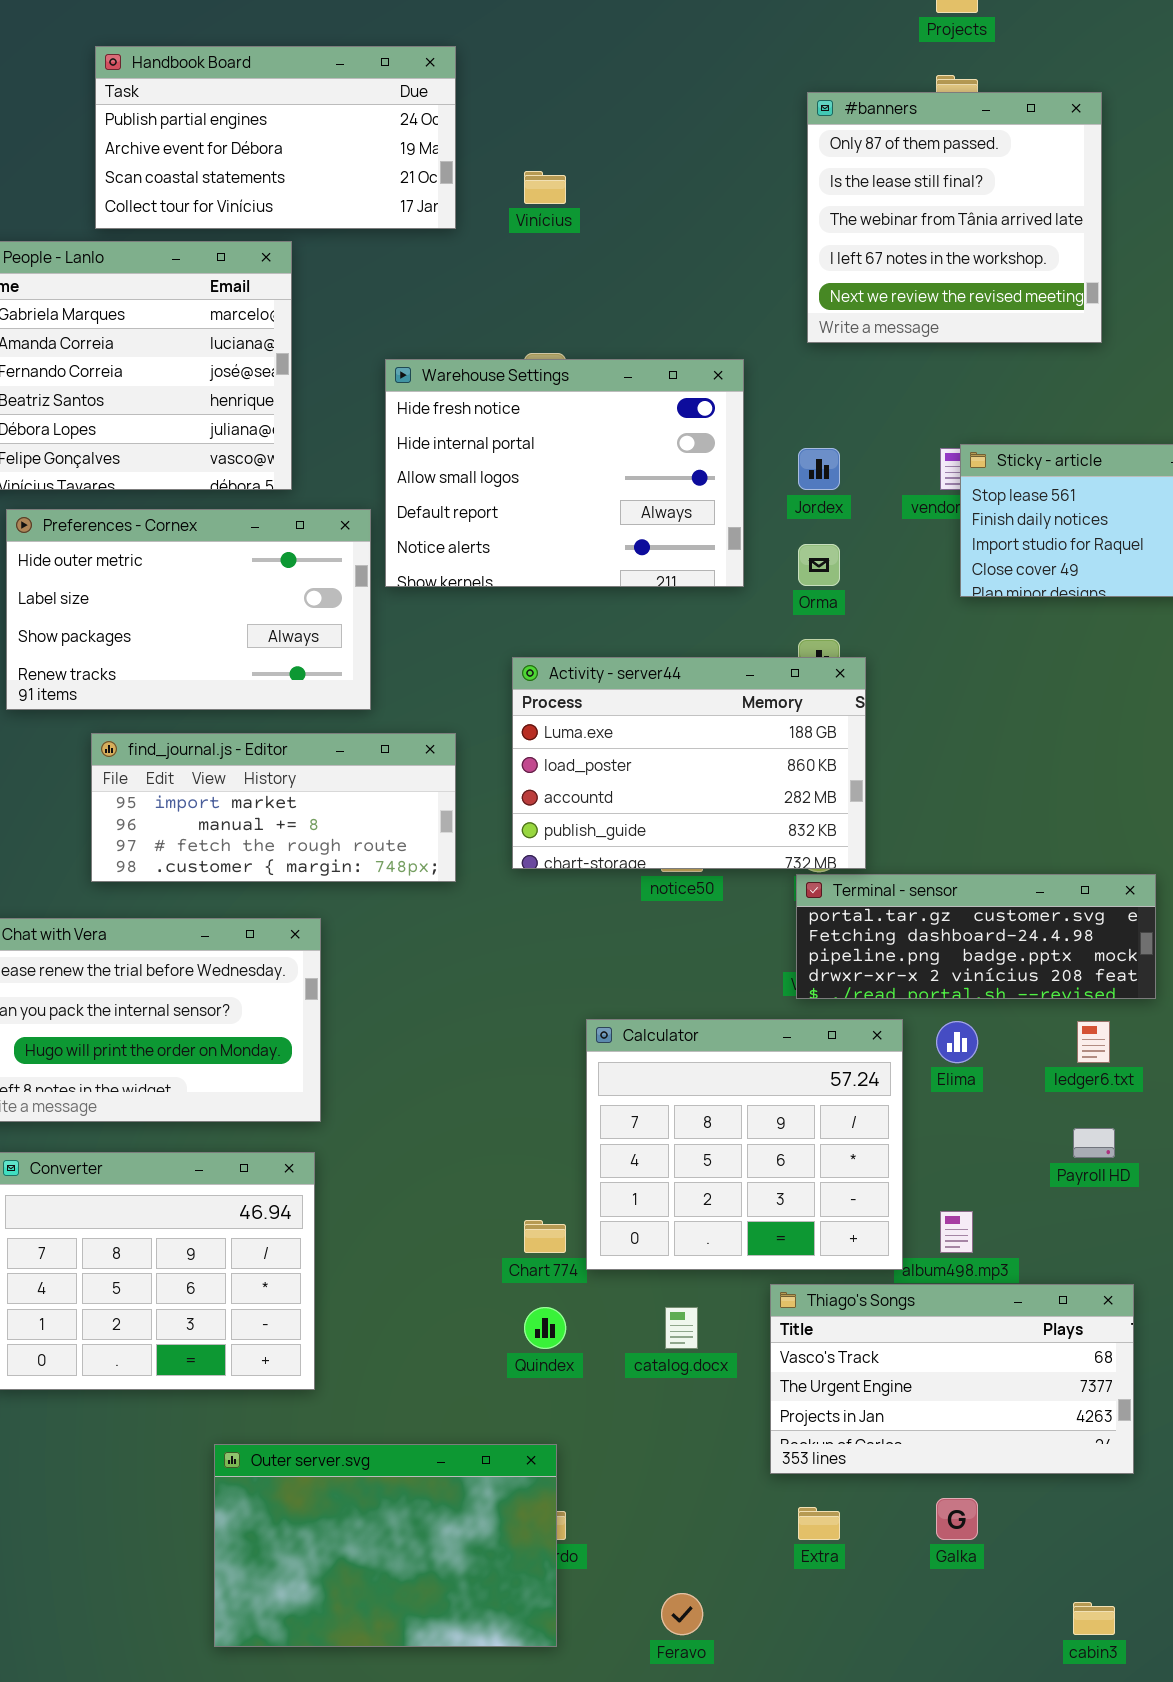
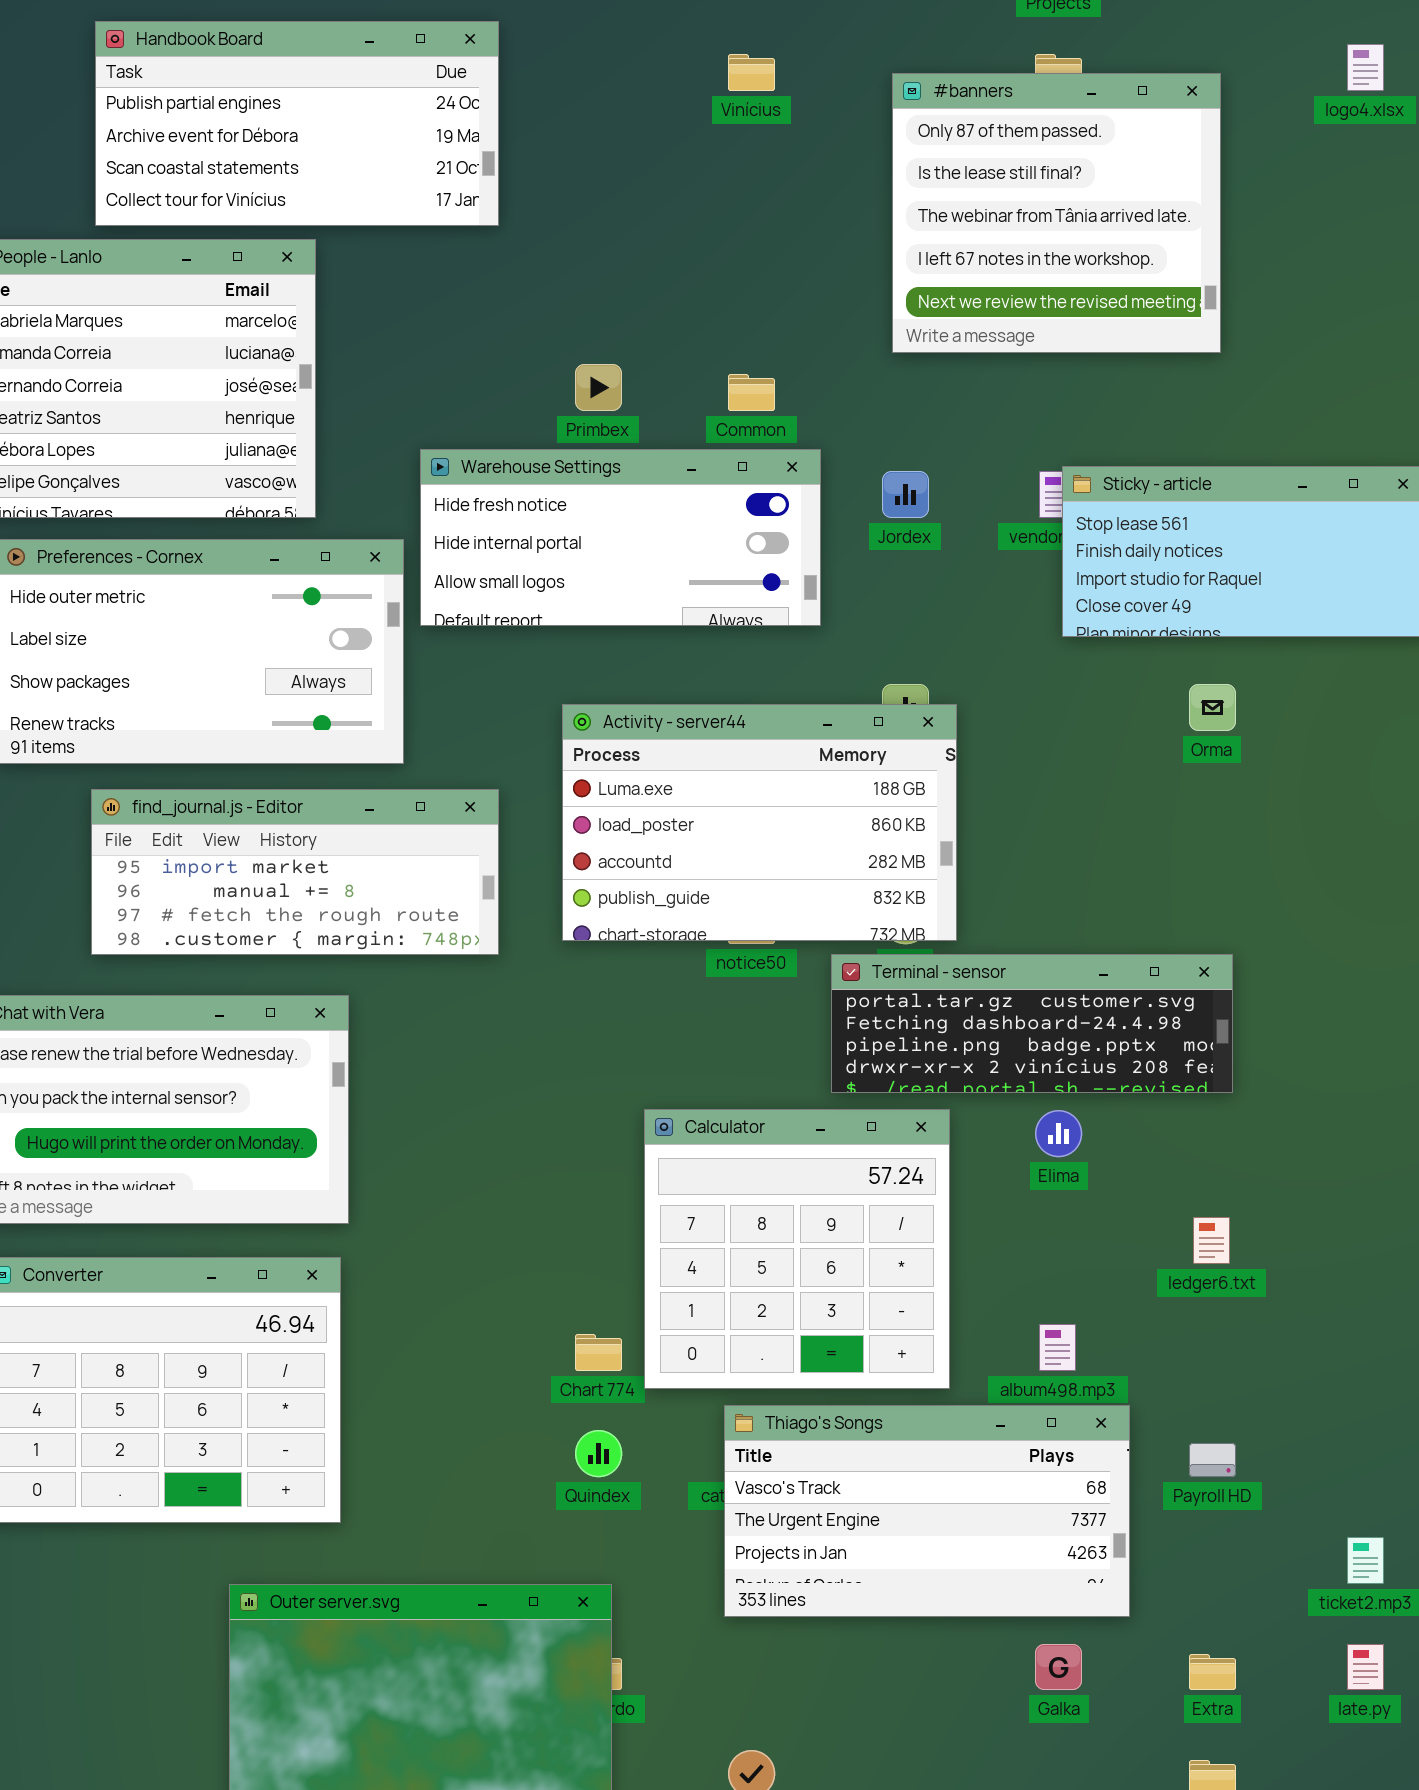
Vinícius: [524,171,566,204] -> [728,54,775,91], moved
Warehouse Settings: [385,359,744,587] -> [420,449,821,626], resized
Orma: [798,544,840,586] -> [1189,684,1236,731], moved
Terminal - sensor: [796,874,1156,999] -> [831,954,1233,1093], moved
Calculator: [586,1019,903,1270] -> [644,1109,950,1389], resized
ledger6.txt: [1077,1021,1110,1063] -> [1193,1217,1230,1264], moved
Payroll HD: [1073,1128,1115,1158] -> [1189,1443,1236,1477], moved
Thiago's Songs: [770,1284,1134,1474] -> [724,1405,1130,1617], moved
Extra: [798,1507,840,1540] -> [1189,1654,1236,1690], moved

